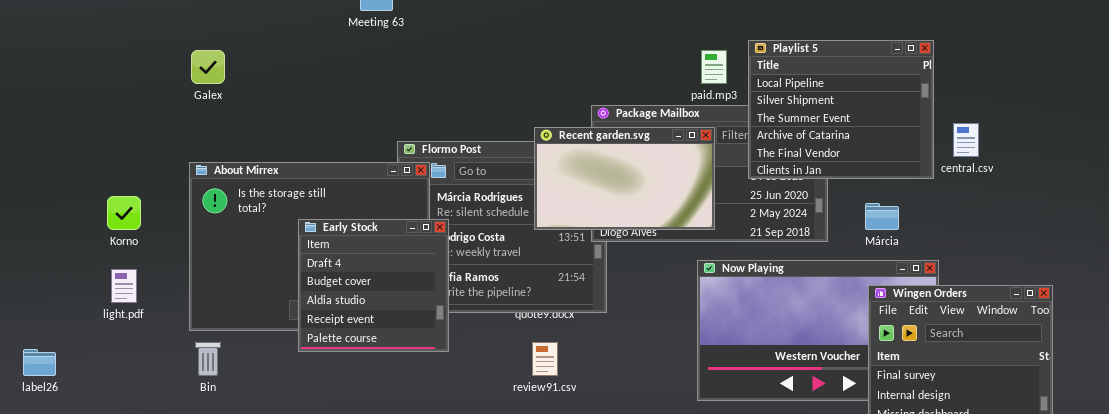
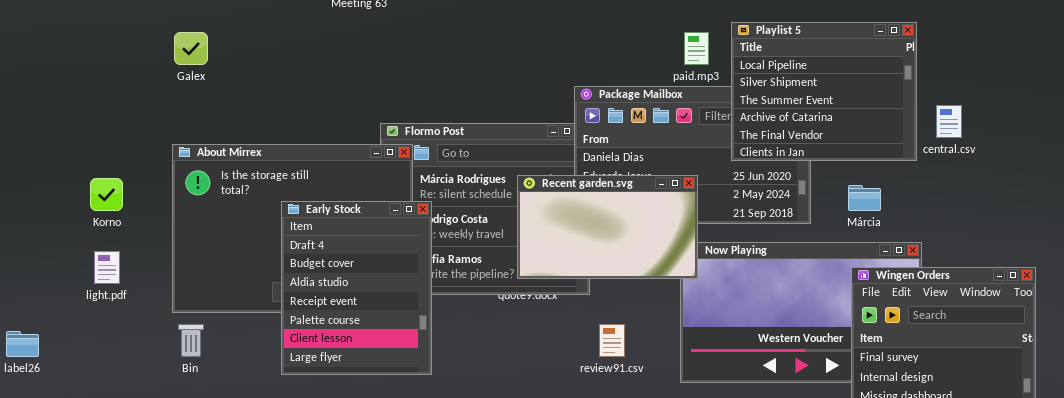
Recent garden.svg: [534,127,715,230] -> [517,175,698,279], moved
Early Stock: [298,219,449,352] -> [281,201,432,375], resized
review91.csv: [532,342,558,376] -> [599,324,625,357], moved

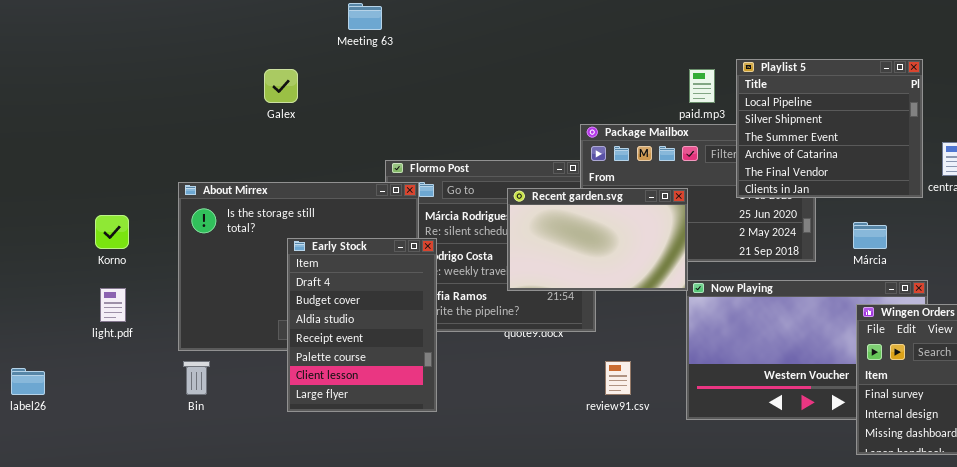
Galex: [174,32,208,65] -> [264,69,298,103], moved
Recent garden.svg: [517,175,698,279] -> [507,188,688,291], moved

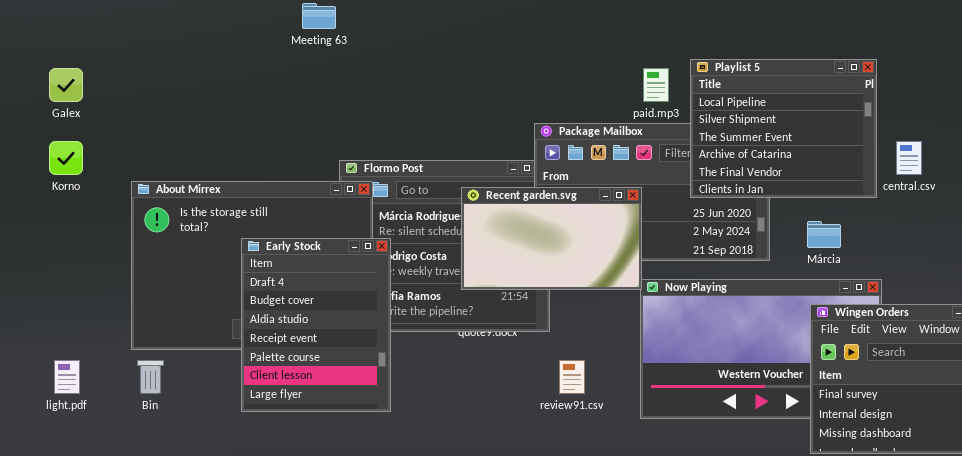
Galex: [264,69,298,103] -> [49,68,83,102], moved
Korno: [95,215,129,249] -> [49,141,83,175], moved
light.pdf: [100,288,126,322] -> [54,360,80,394], moved

